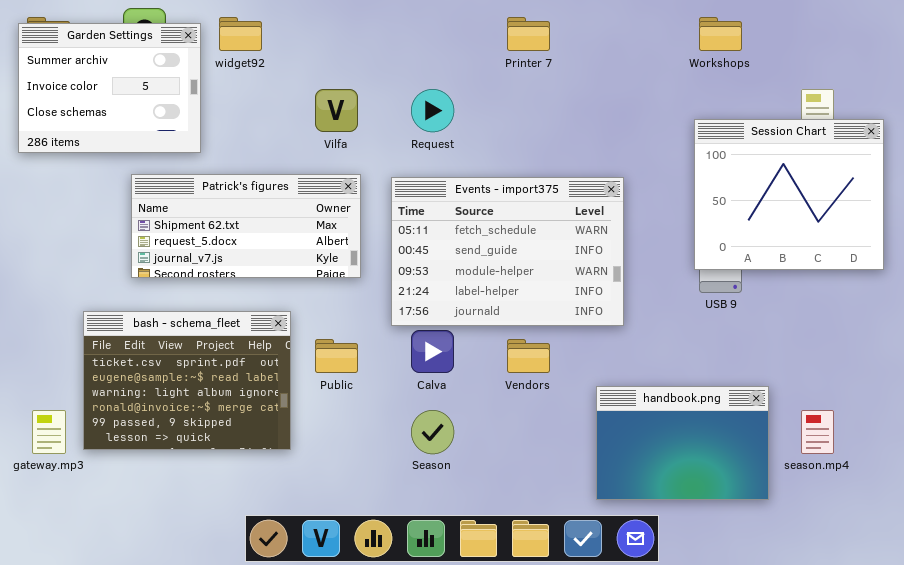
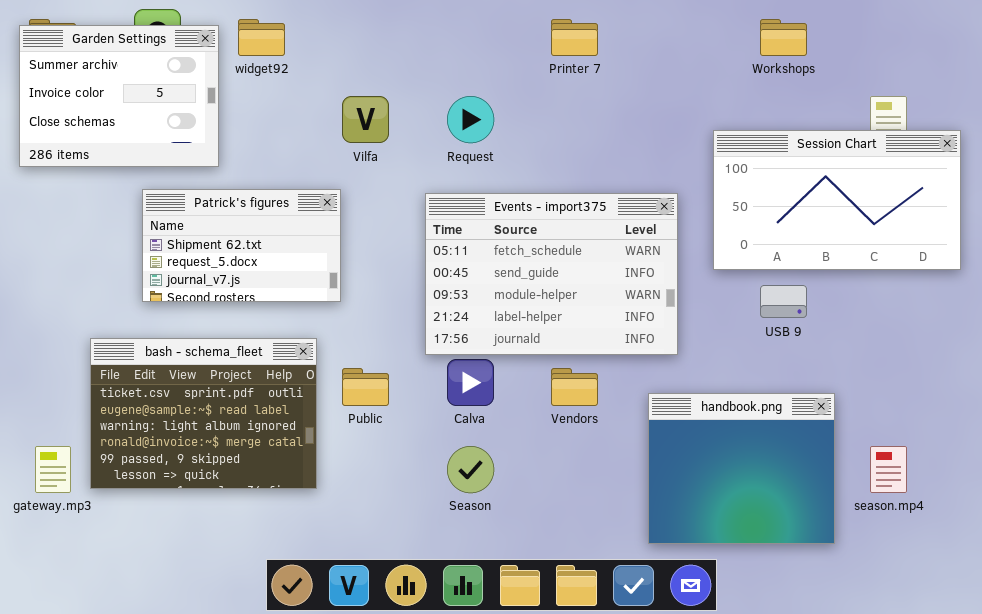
Session Chart: [694,119,884,270] -> [713,130,961,270], resized
Patrick's figures: [131,174,361,278] -> [142,189,341,302], resized
handbook.png: [596,386,769,500] -> [648,393,835,544], resized

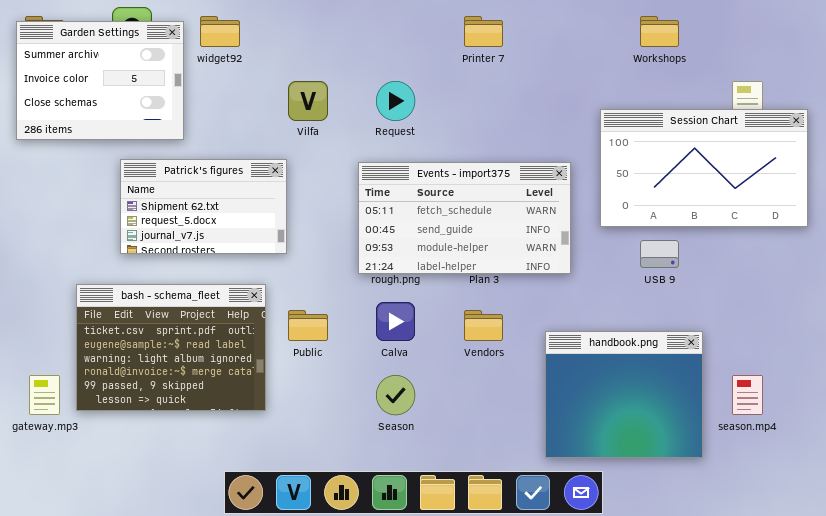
Events - import375: [425,193,678,355] -> [358,162,571,274], resized

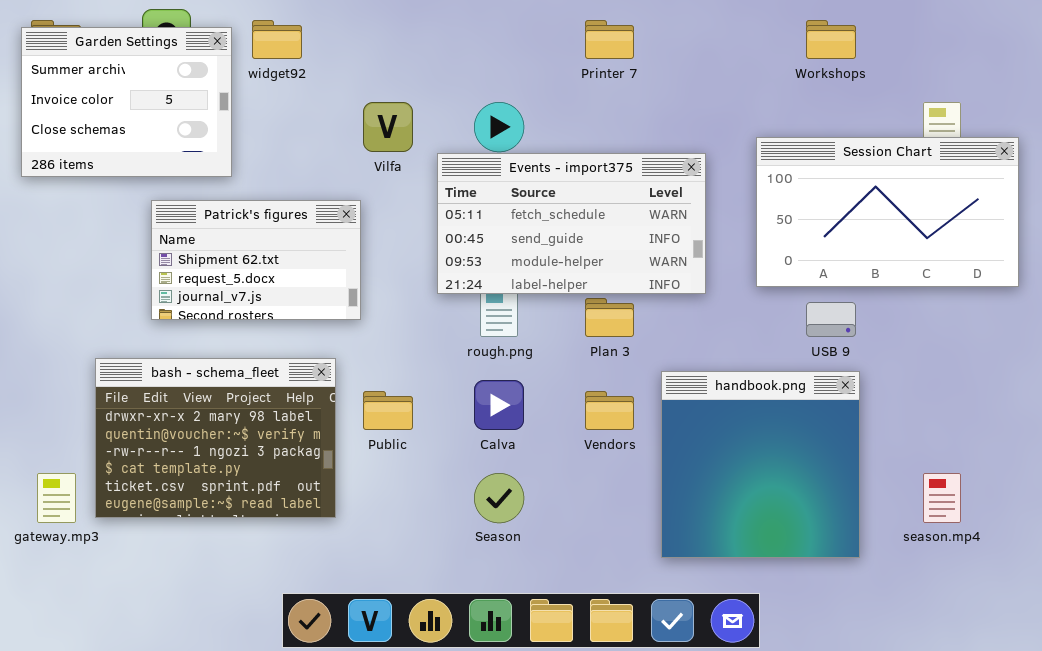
Events - import375: [358,162,571,274] -> [437,153,706,294], moved
bash - schema_fleet: [76,284,266,411] -> [95,358,336,518], scrolled up 4 rows
handbook.png: [545,331,703,458] -> [661,371,860,558], moved, resized

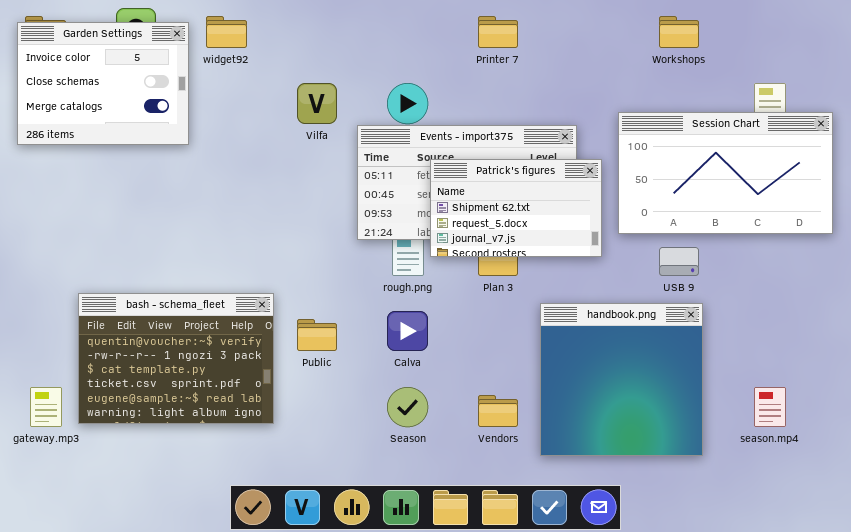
Garden Settings: [21,27,232,177] -> [17,22,189,145], scrolled down 1 row
Patrick's figures: [151,200,361,320] -> [430,159,602,257], moved
bash - schema_fleet: [95,358,336,518] -> [78,293,274,424], scrolled down 1 row
Vendors: [585,391,634,430] -> [478,395,518,427], moved

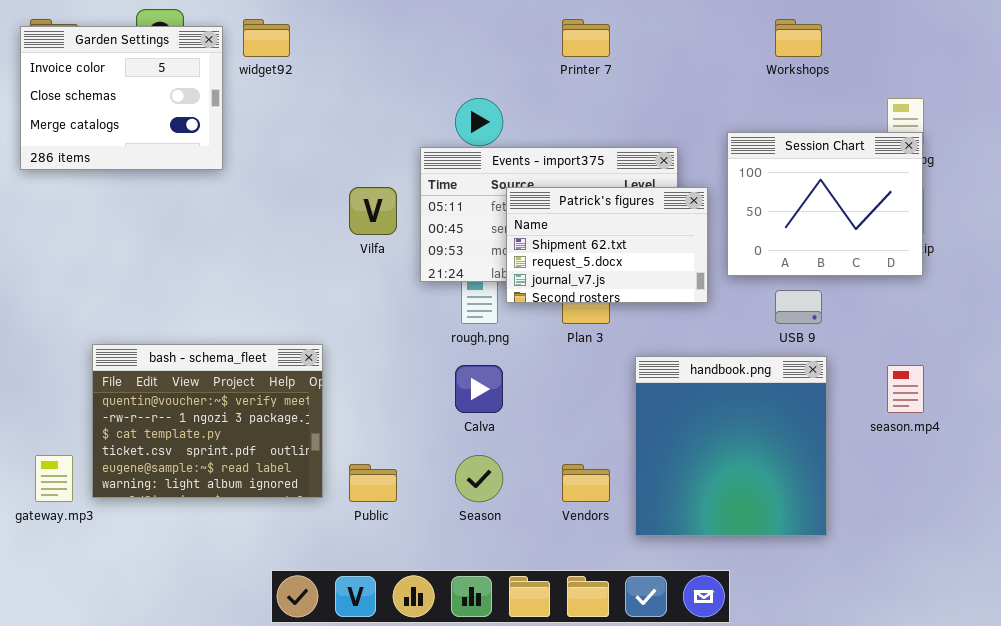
Vilfa: [297,83,337,124] -> [349,187,397,235], moved
Session Chart: [618,112,833,234] -> [727,132,923,276], resized
Public: [297,319,337,351] -> [349,464,397,502], moved
season.mp4: [754,387,786,427] -> [887,365,924,413], moved

